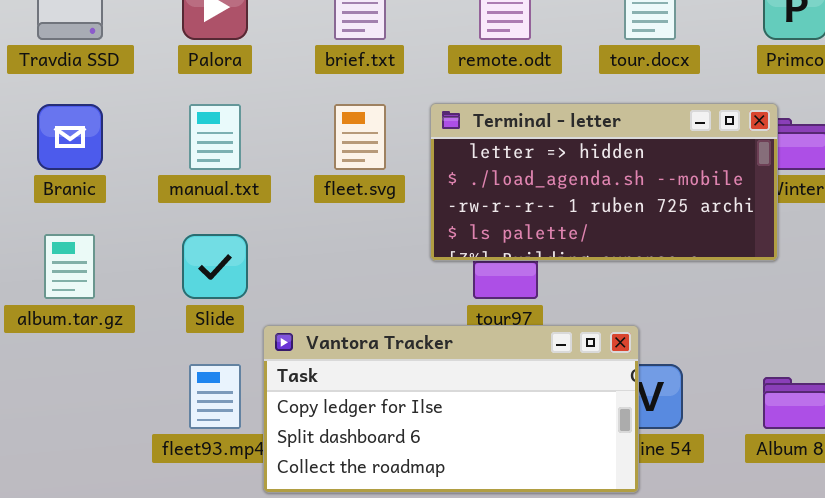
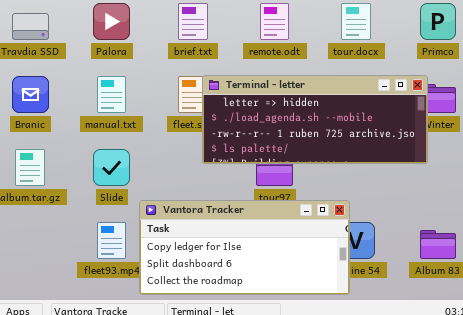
Terminal - letter: [430,103,778,261] -> [202,75,428,164], resized

